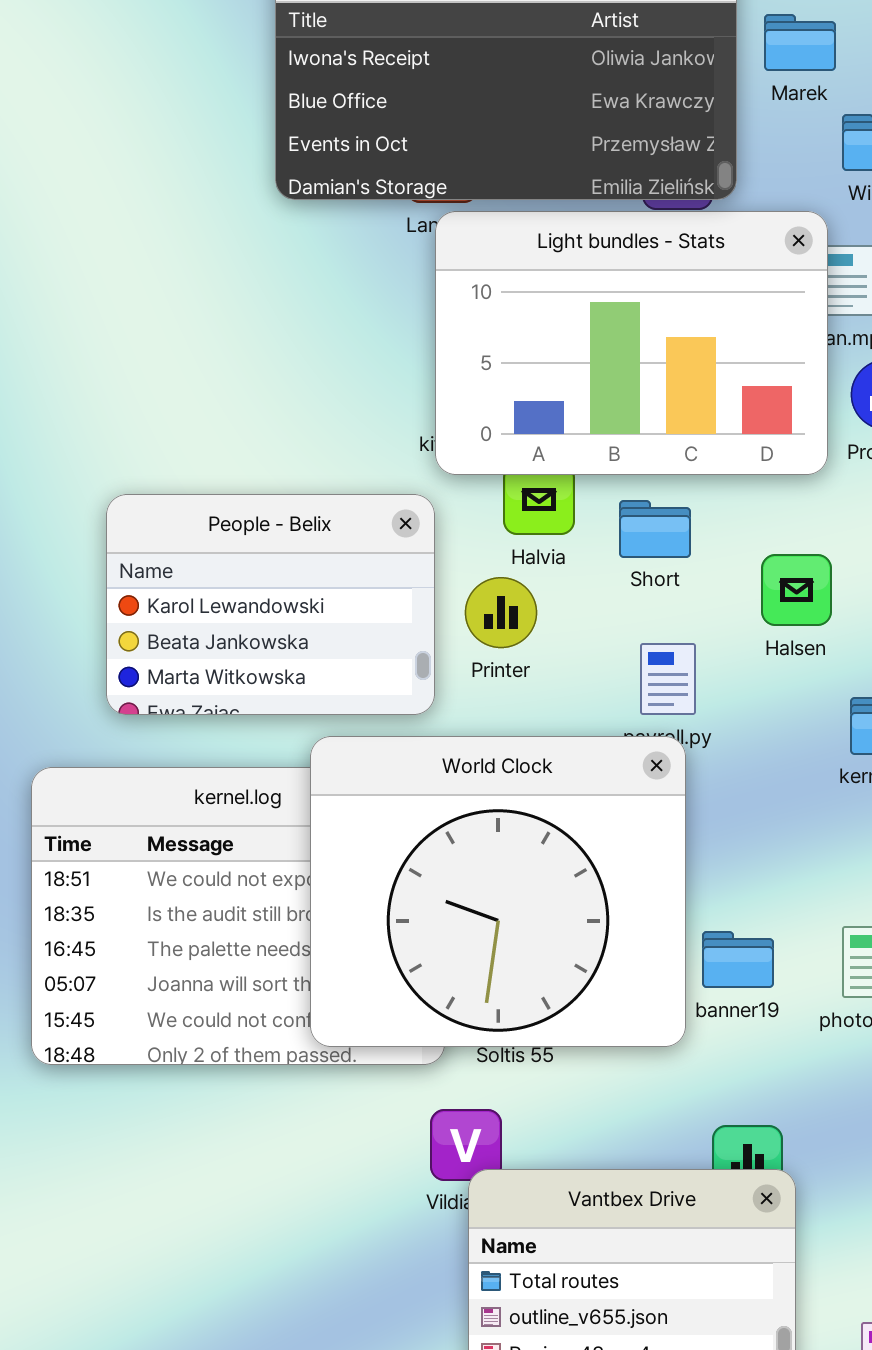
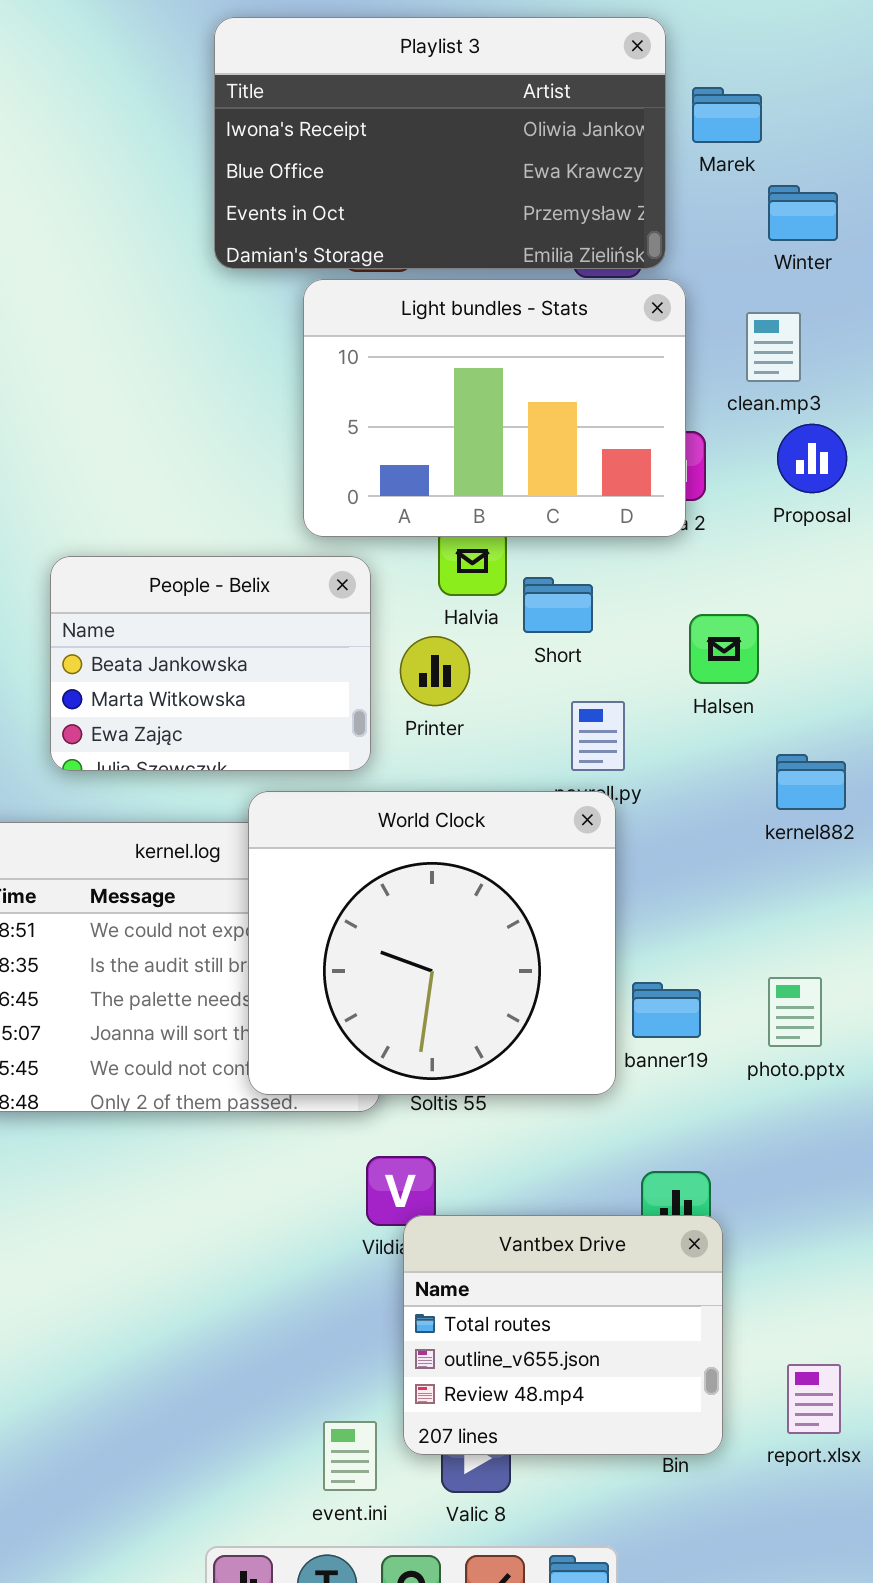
Light bundles - Stats: [435,211,828,475] -> [303,279,686,537], moved
People - Belix: [106,494,435,715] -> [50,556,371,771], scrolled down 1 row
Short: [619,500,691,558] -> [523,577,593,633], moved

